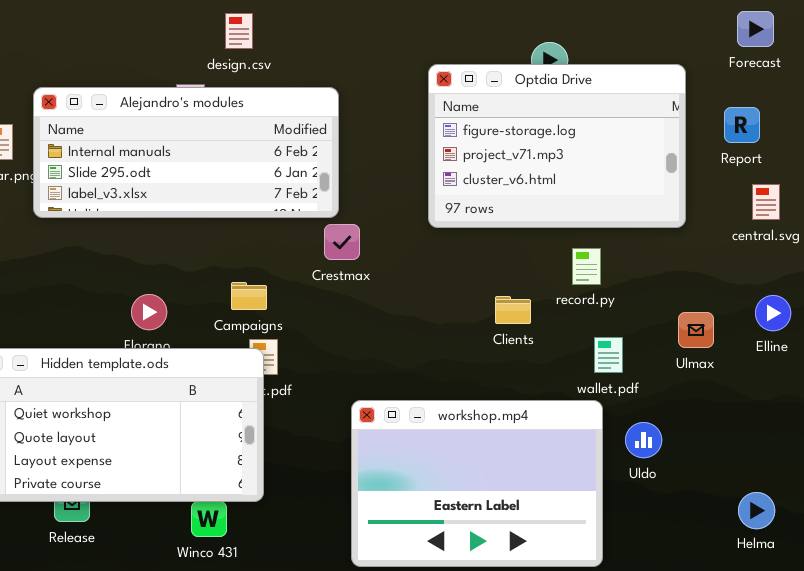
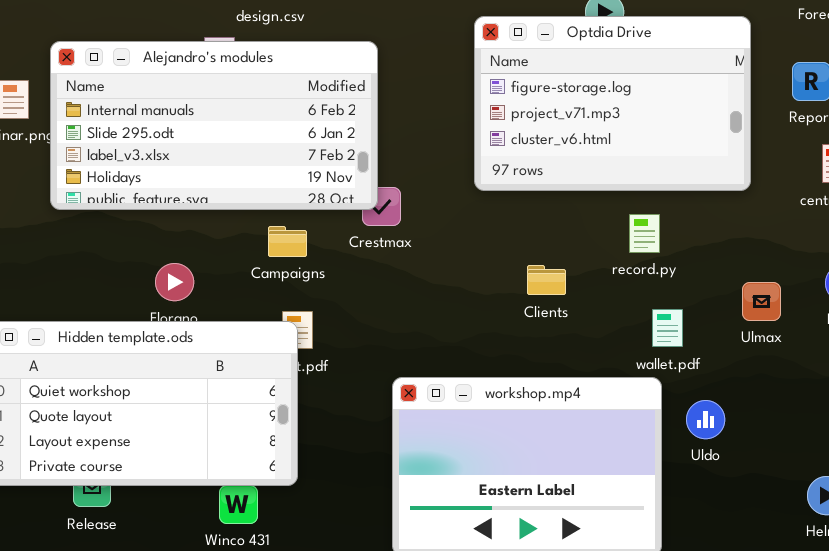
Alejandro's modules: [33,87,339,218] -> [50,41,378,210], resized
Campaigns: [231,282,267,310] -> [268,226,307,257], moved
Clients: [495,296,531,324] -> [527,265,566,295], moved

